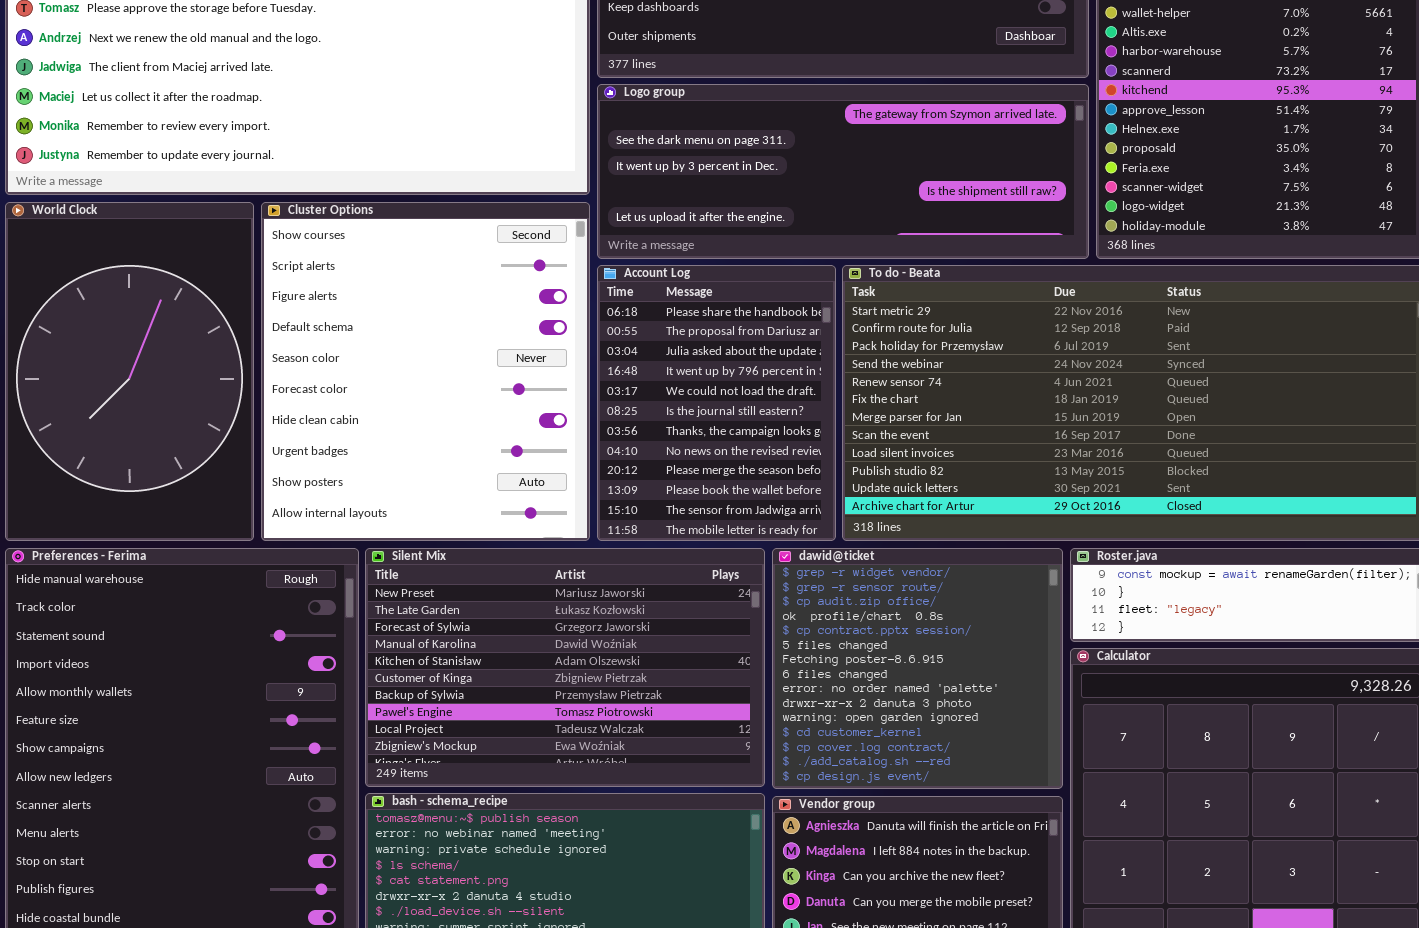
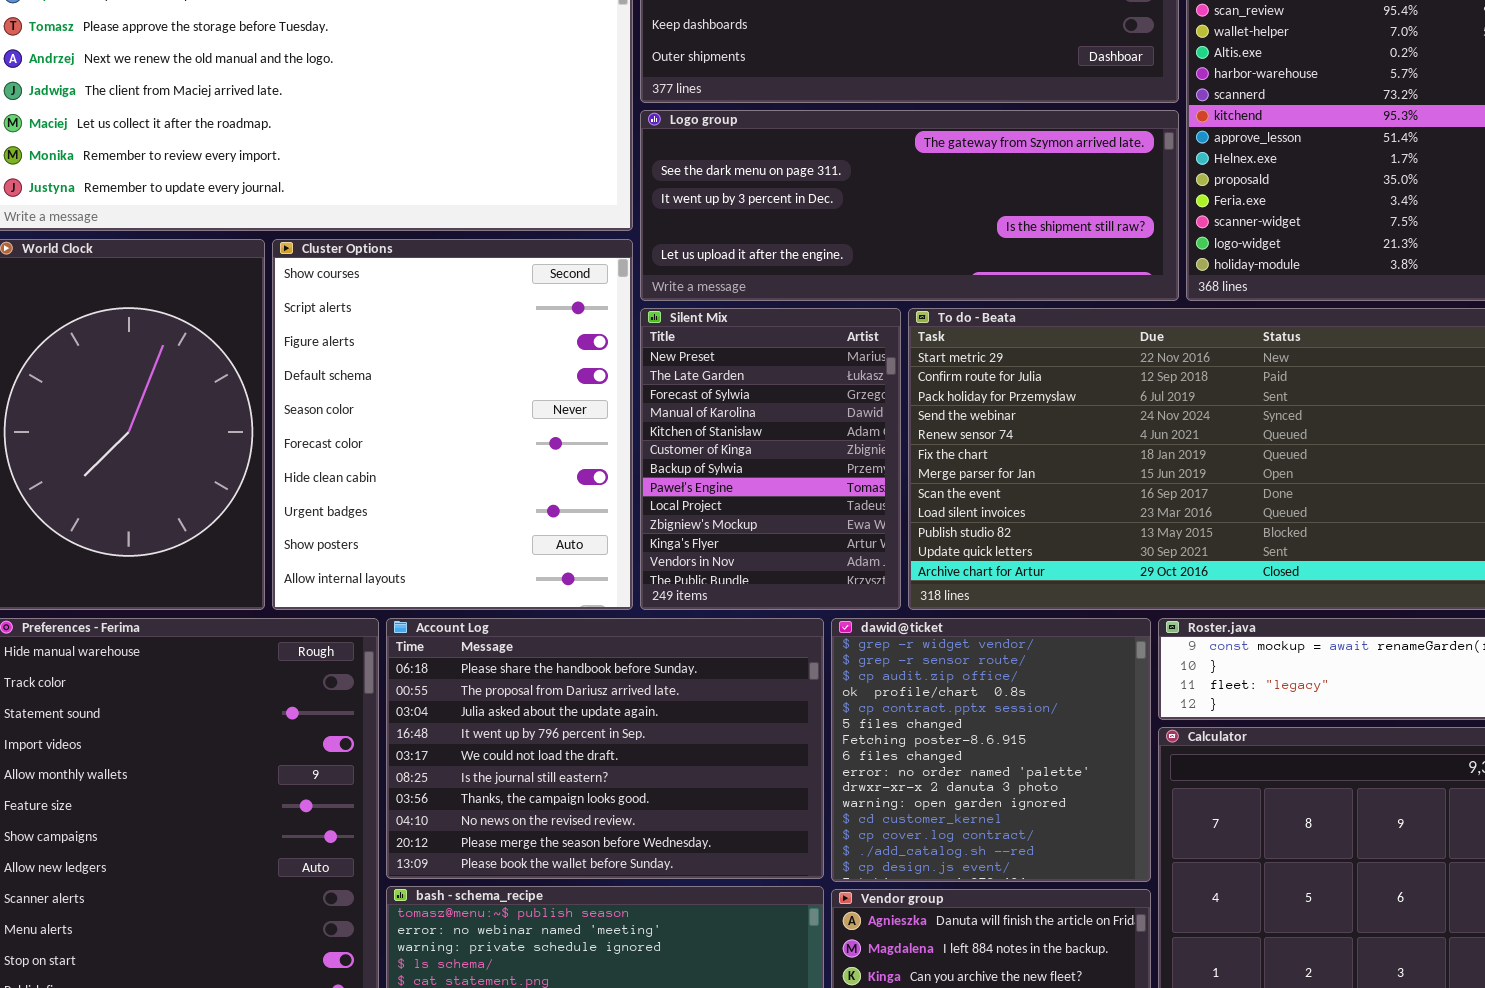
Account Log: [597,265,836,541] -> [386,618,824,879], moved, resized
Silent Mix: [365,548,765,787] -> [640,308,901,610], moved, resized

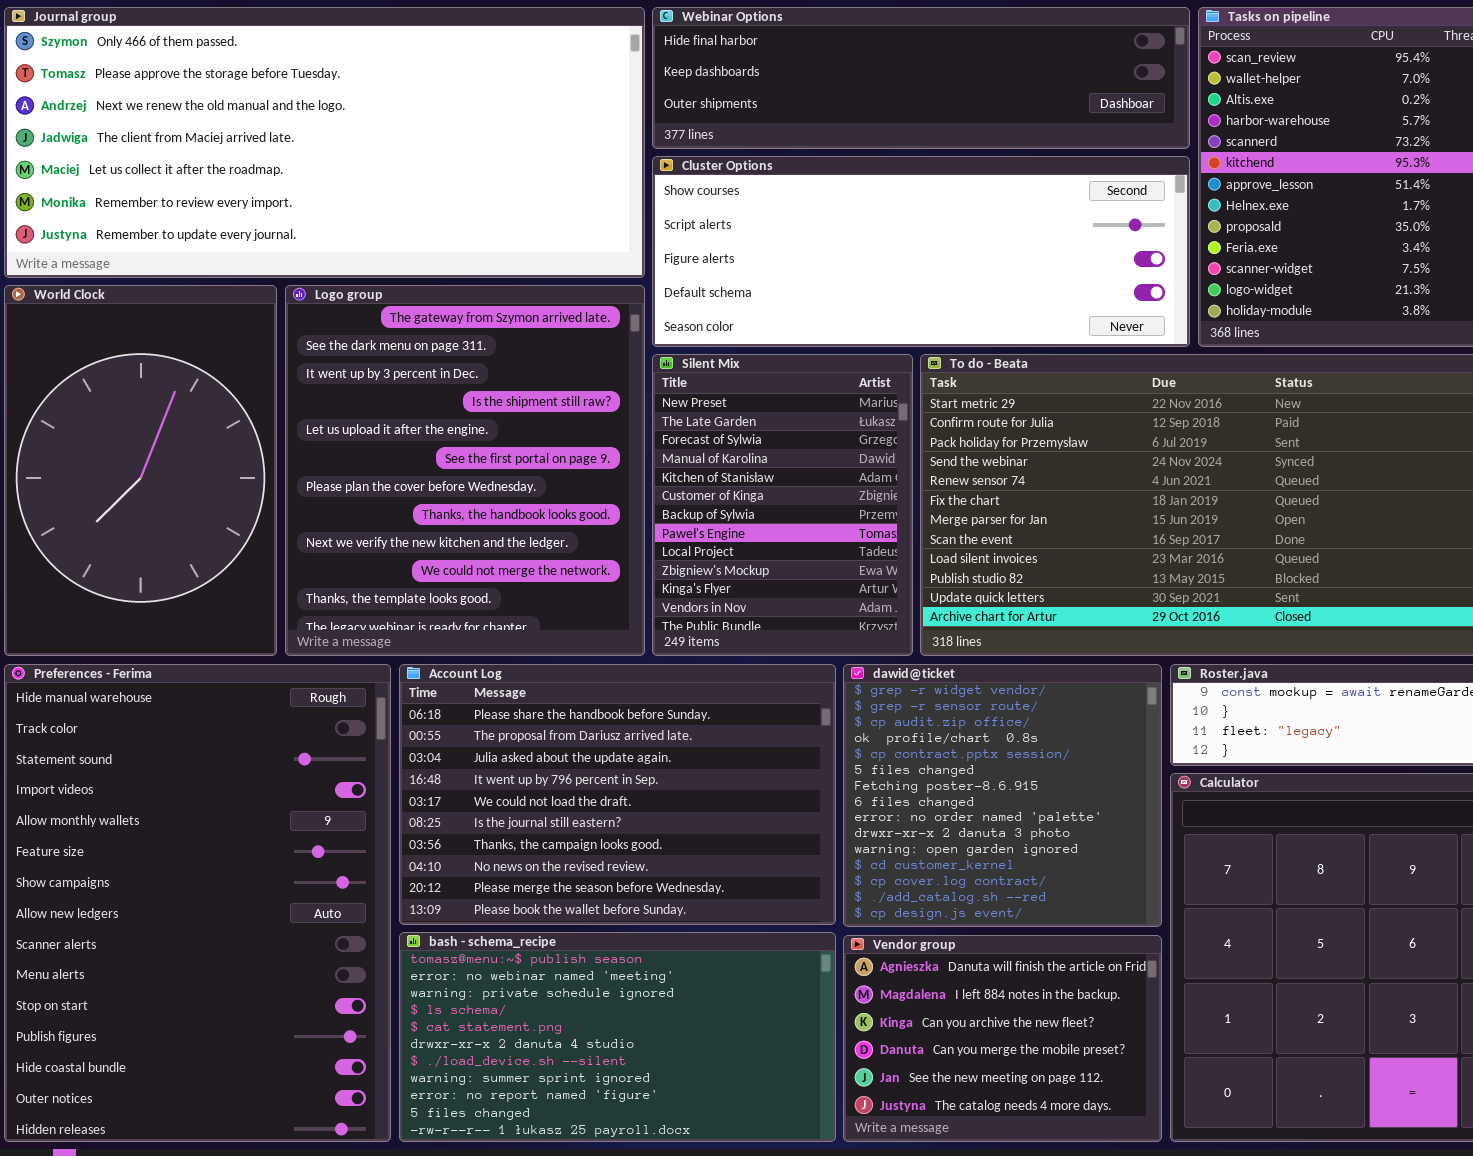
Logo group: [640,110,1179,301] -> [285,285,645,656], moved, resized
Cluster Options: [272,239,633,610] -> [652,156,1190,347], moved, resized

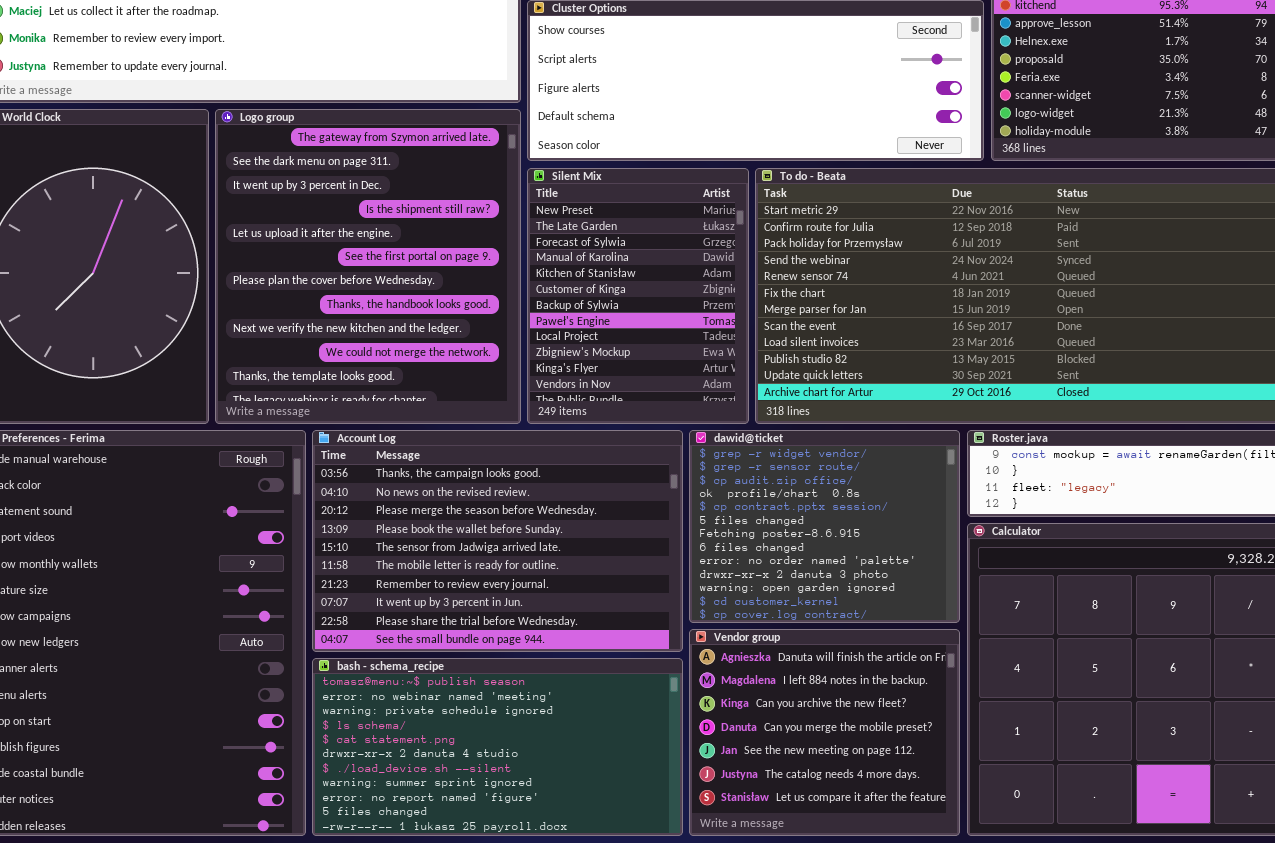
Account Log: [399,664,836,925] -> [312,430,683,652], scrolled down 6 rows
dawid@ticket: [843,664,1162,927] -> [689,430,960,623], resized
Vendor group: [843,935,1162,1142] -> [689,629,960,836], resized

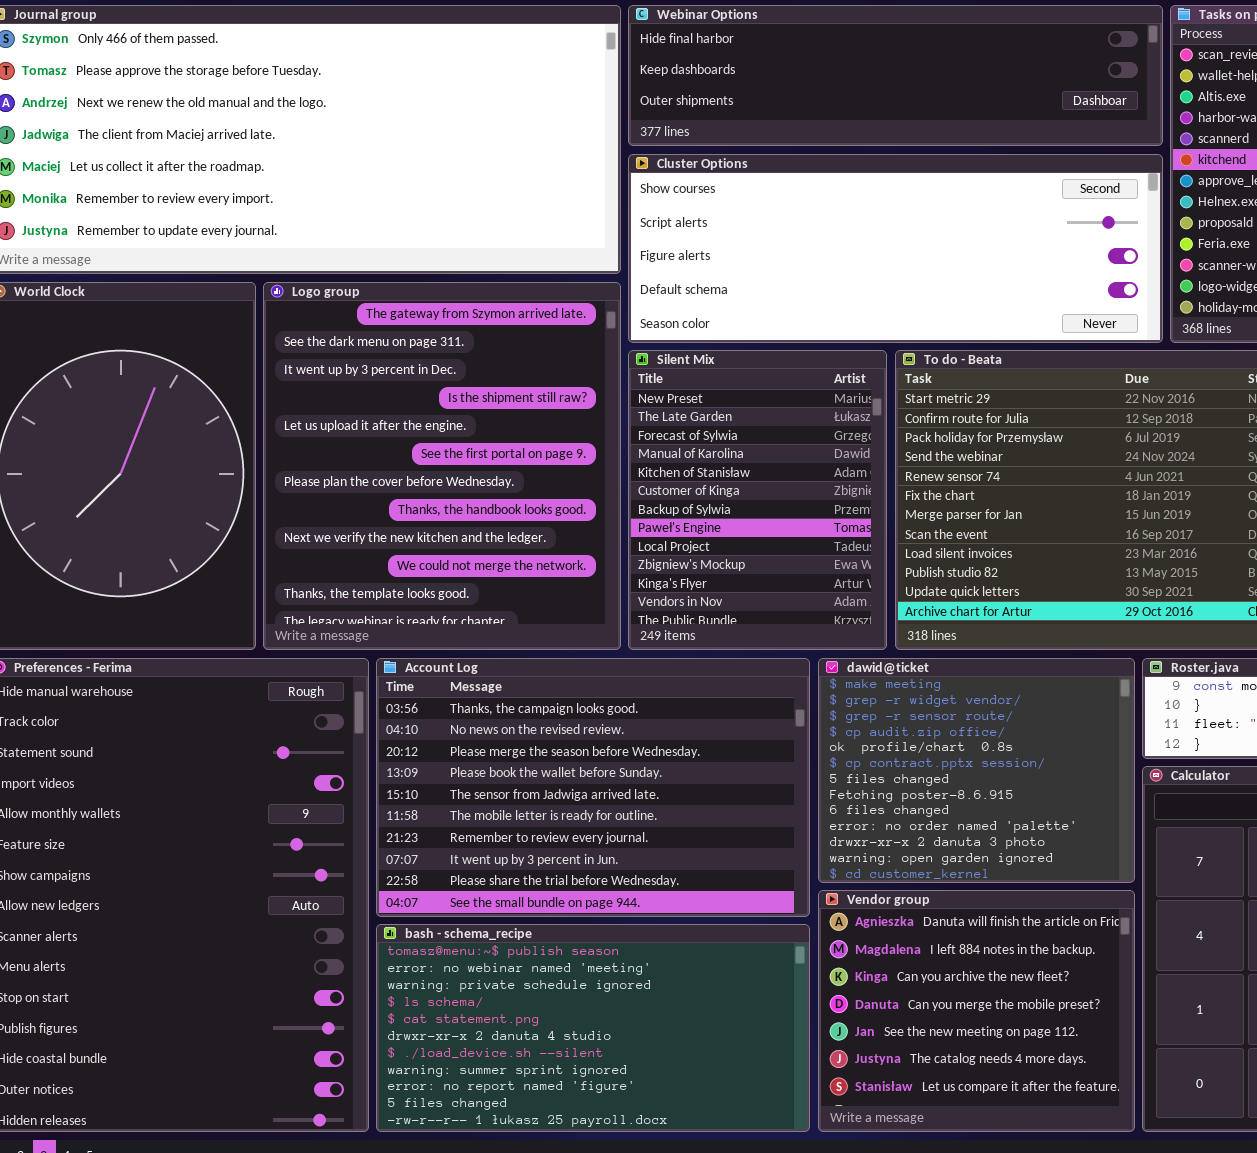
dawid@ticket: [689,430,960,623] -> [818,658,1135,883], scrolled up 1 row

